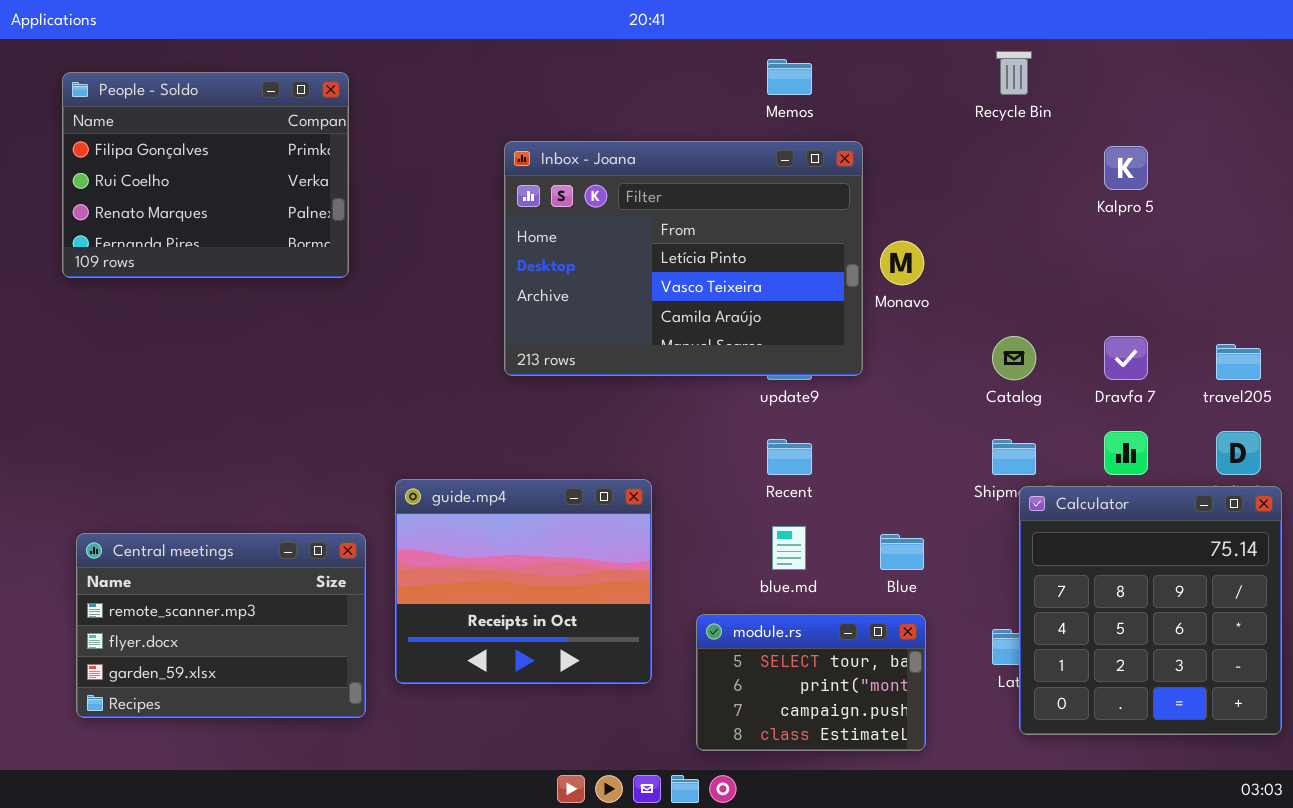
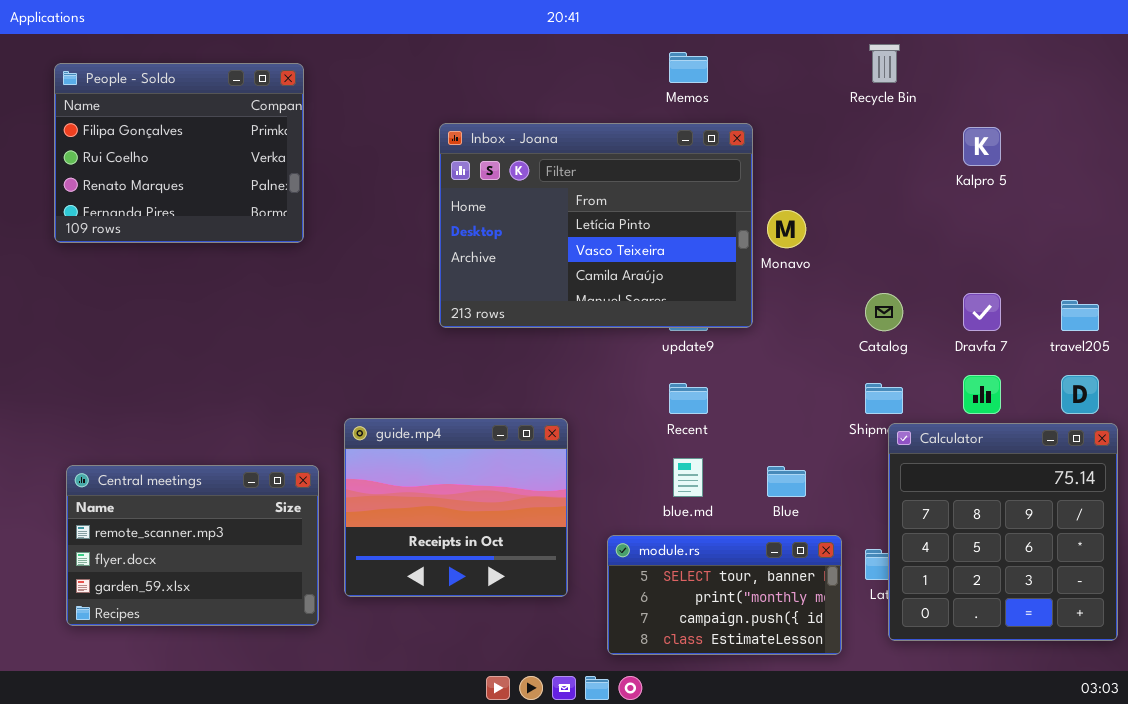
module.rs: [696,614,926,751] -> [607,535,842,655], resized

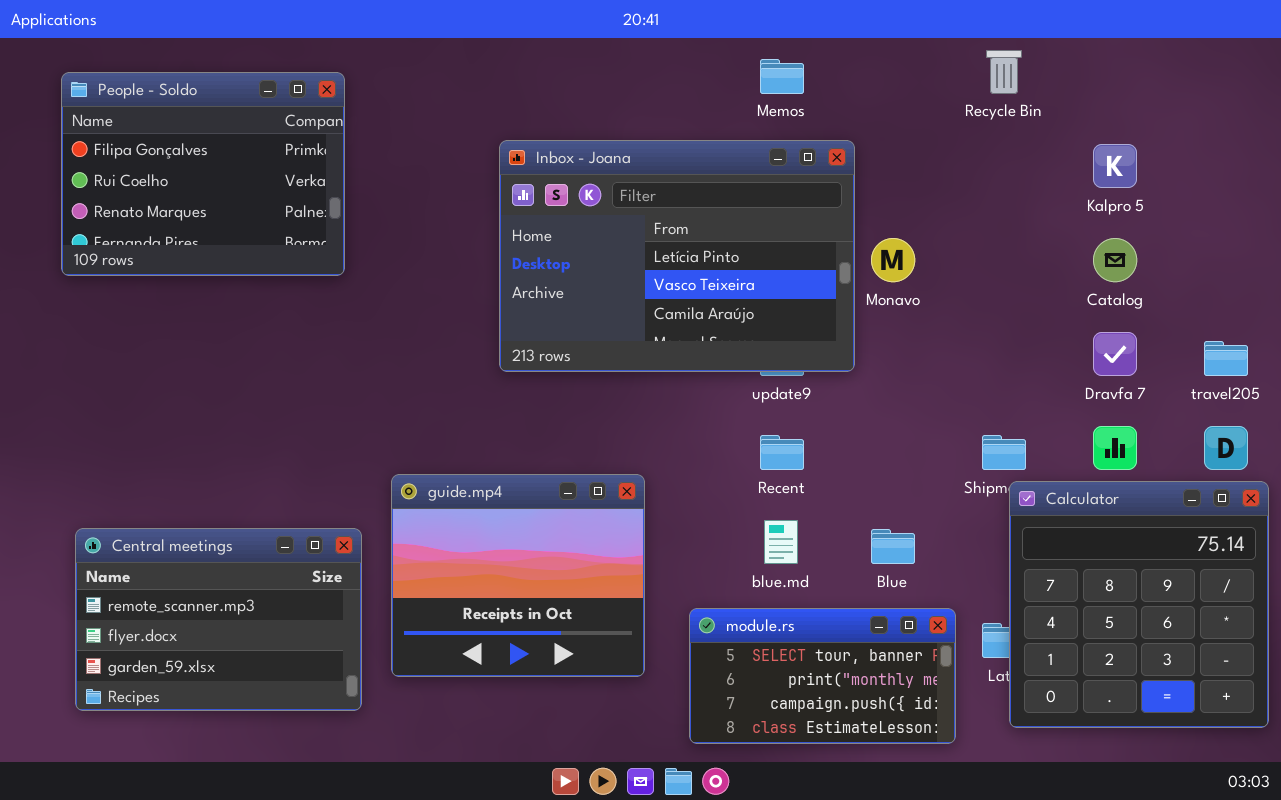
Catalog: [865,293,903,331] -> [1093,238,1137,282], moved

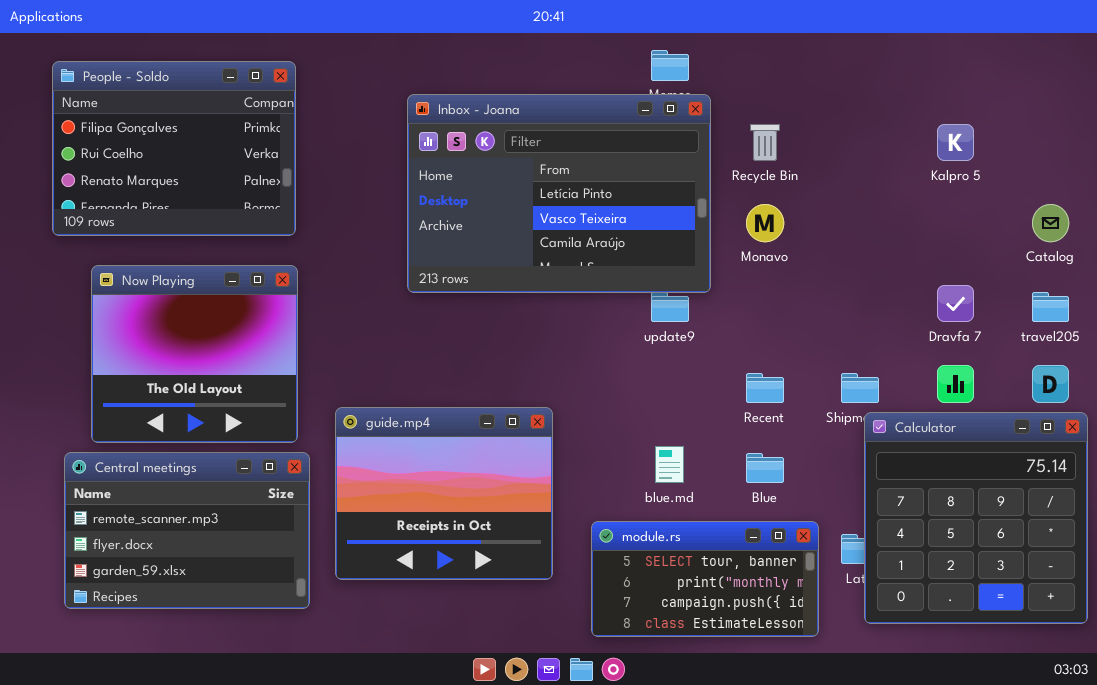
Recycle Bin: [986,50,1022,94] -> [750,124,780,161], moved
Inbox - Joana: [499,140,855,372] -> [407,94,711,293], moved
Catalog: [1093,238,1137,282] -> [1032,204,1069,242], moved
Now Playing: none -> [91,265,298,443], opened
Recent: [760,435,804,470] -> [746,373,784,403], moved

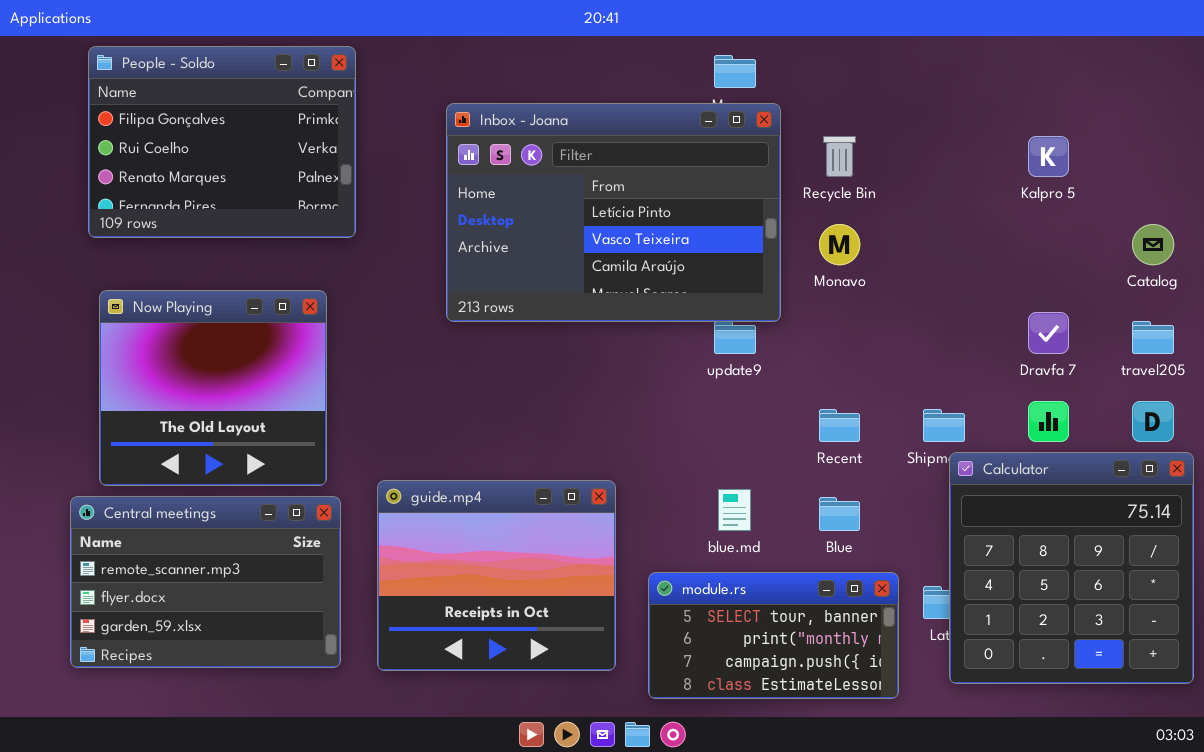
People - Soldo: [52,61,296,236] -> [88,46,356,238], moved
guide.mp4: [335,407,553,580] -> [377,480,616,671], moved

